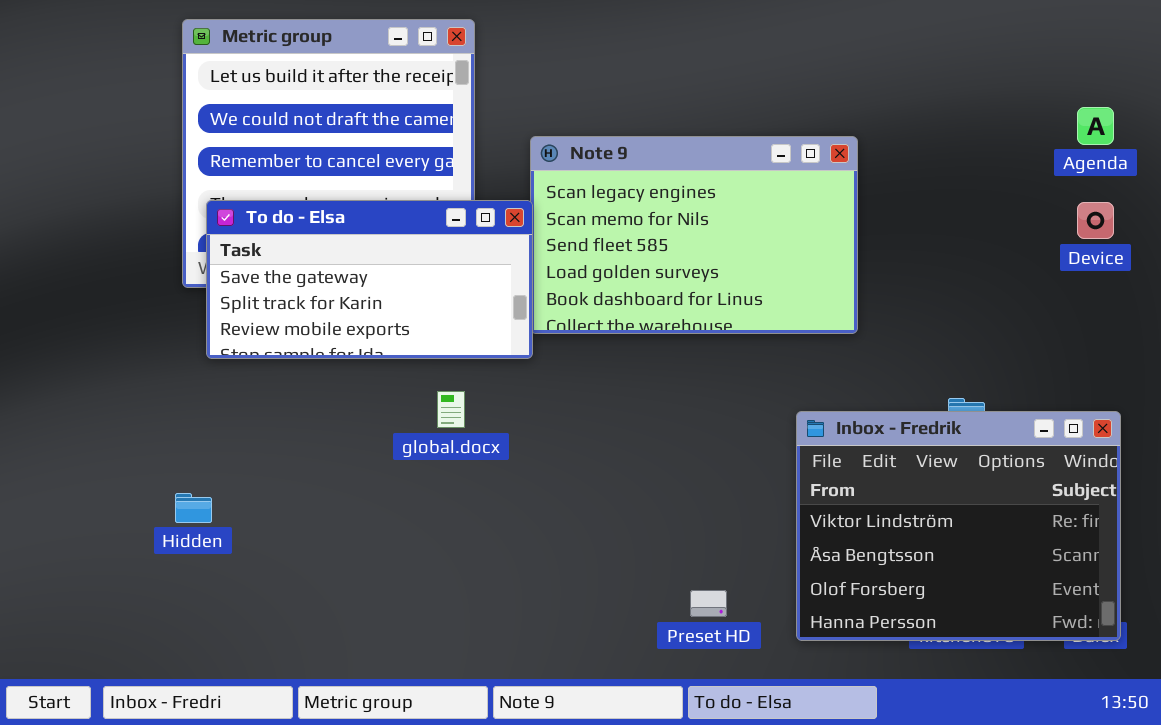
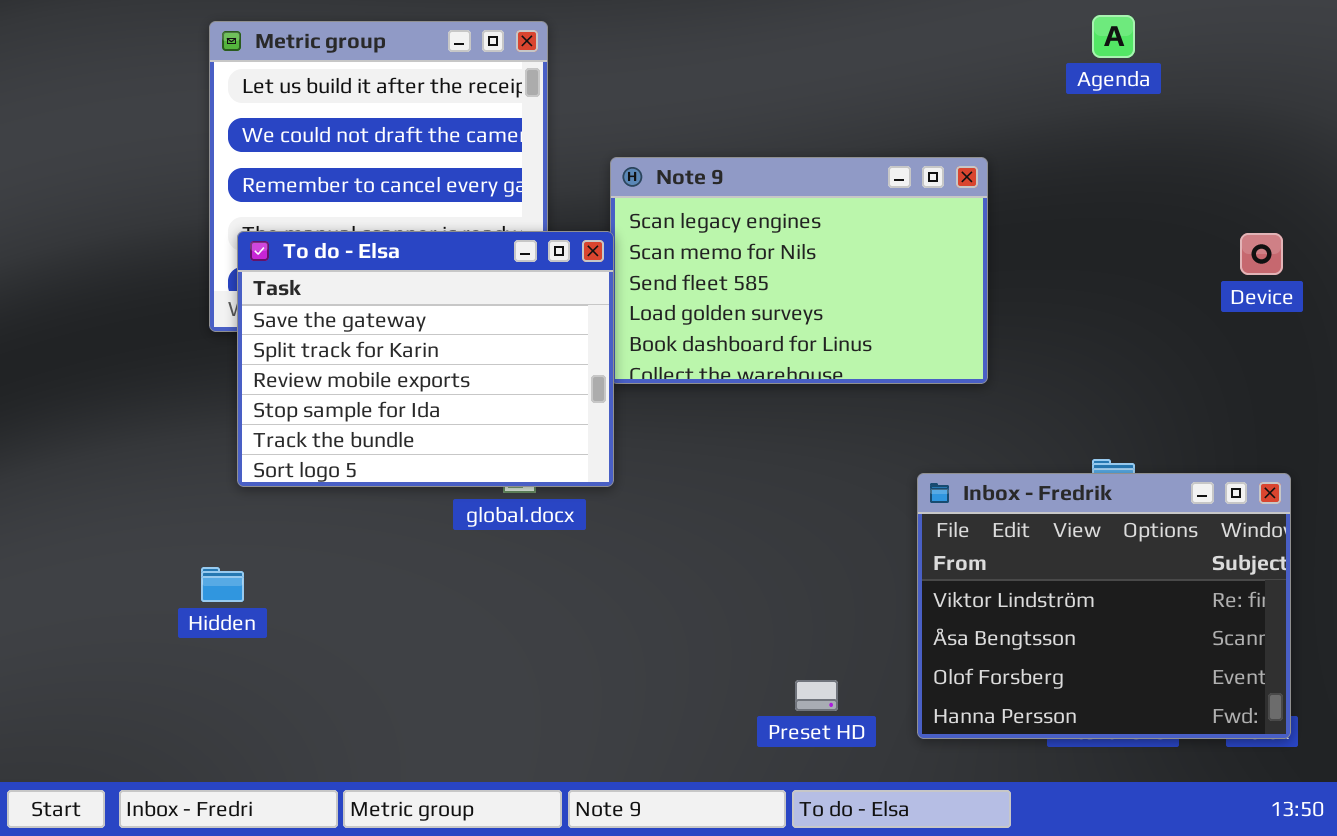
Agenda: [1077,107,1114,145] -> [1092,15,1135,58], moved
To do - Elsa: [206,200,533,359] -> [237,231,614,487], resized

